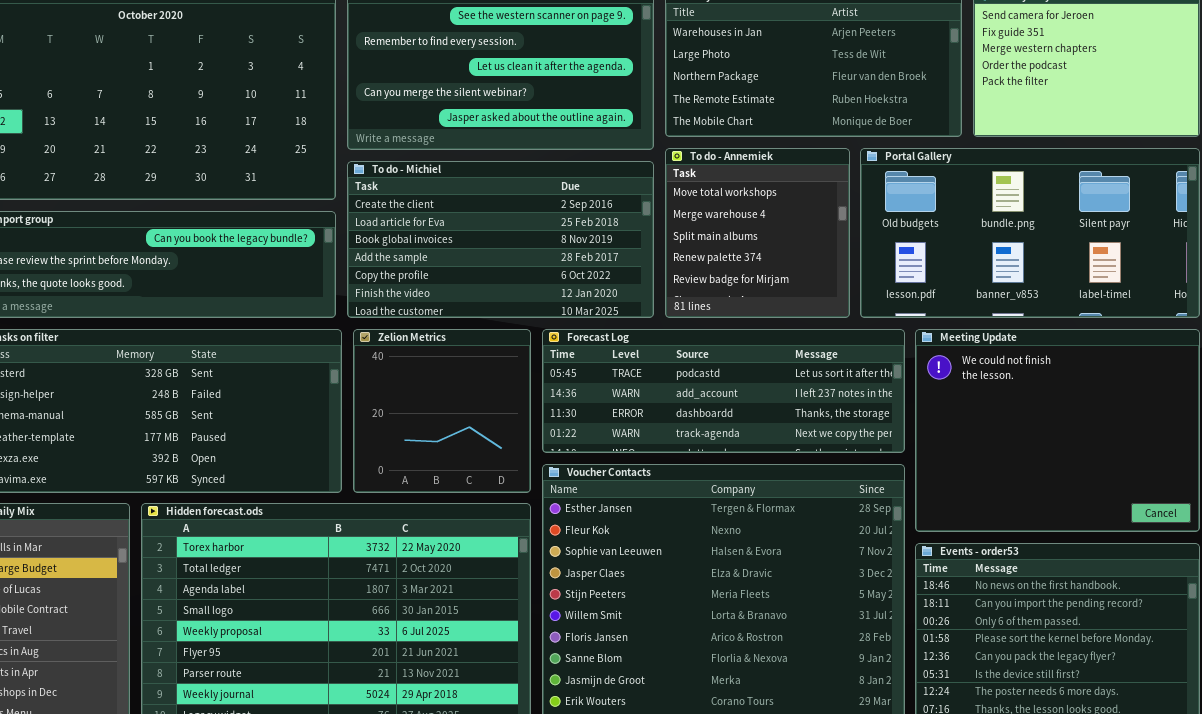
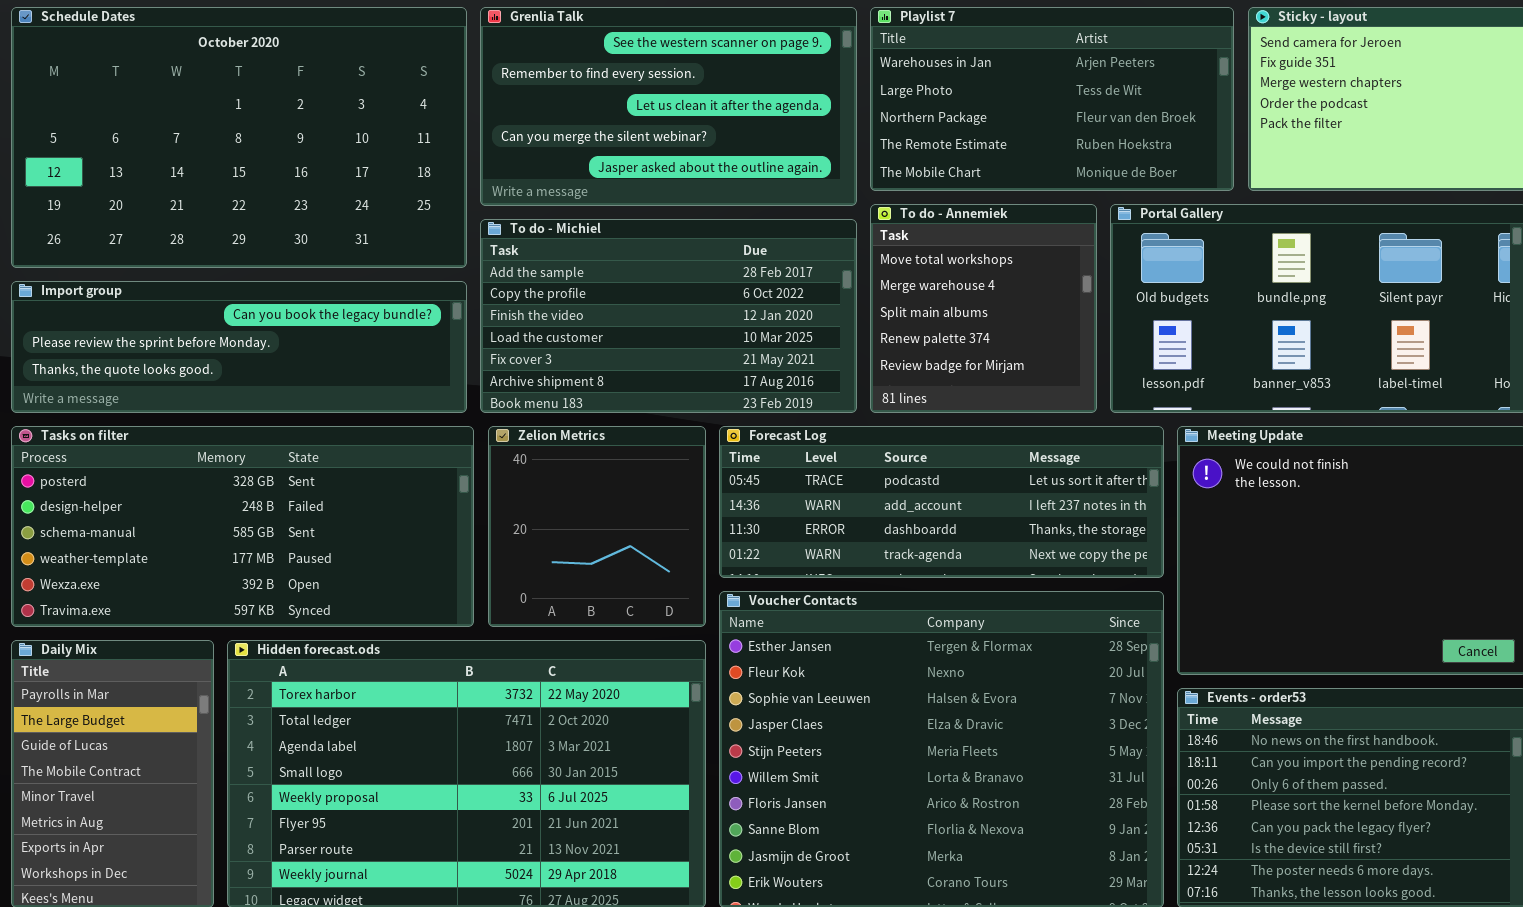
To do - Michiel: [347,161,654,318] -> [480,219,857,413], scrolled down 3 rows

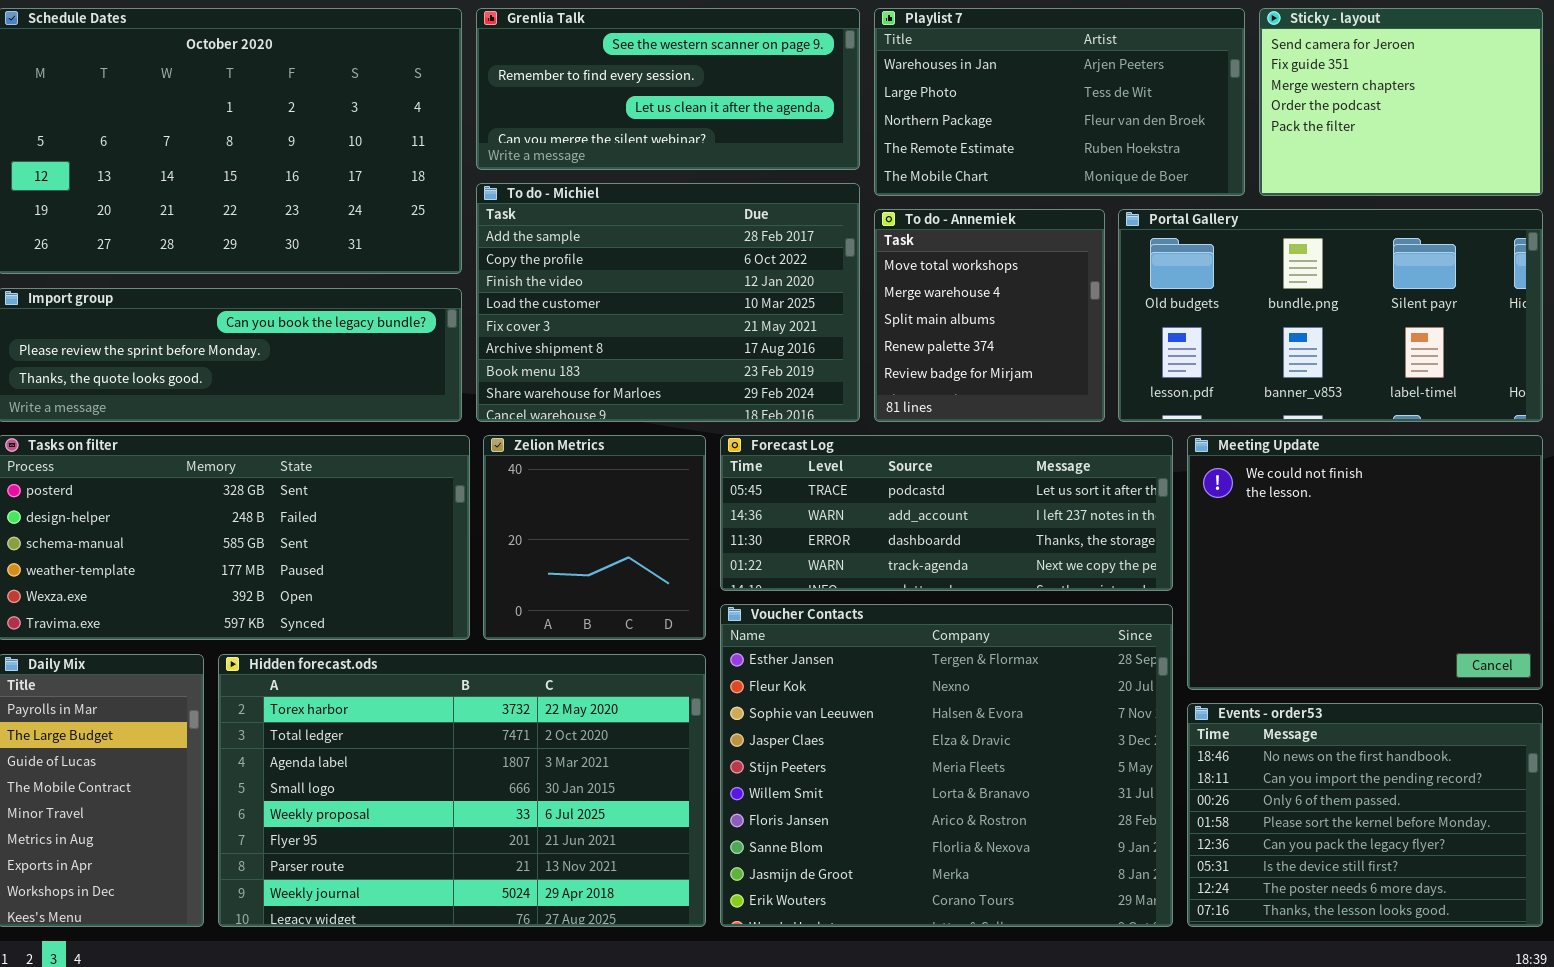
Grenlia Talk: [480,7,857,206] -> [476,8,860,170], resized
To do - Michiel: [480,219,857,413] -> [476,183,860,422], resized

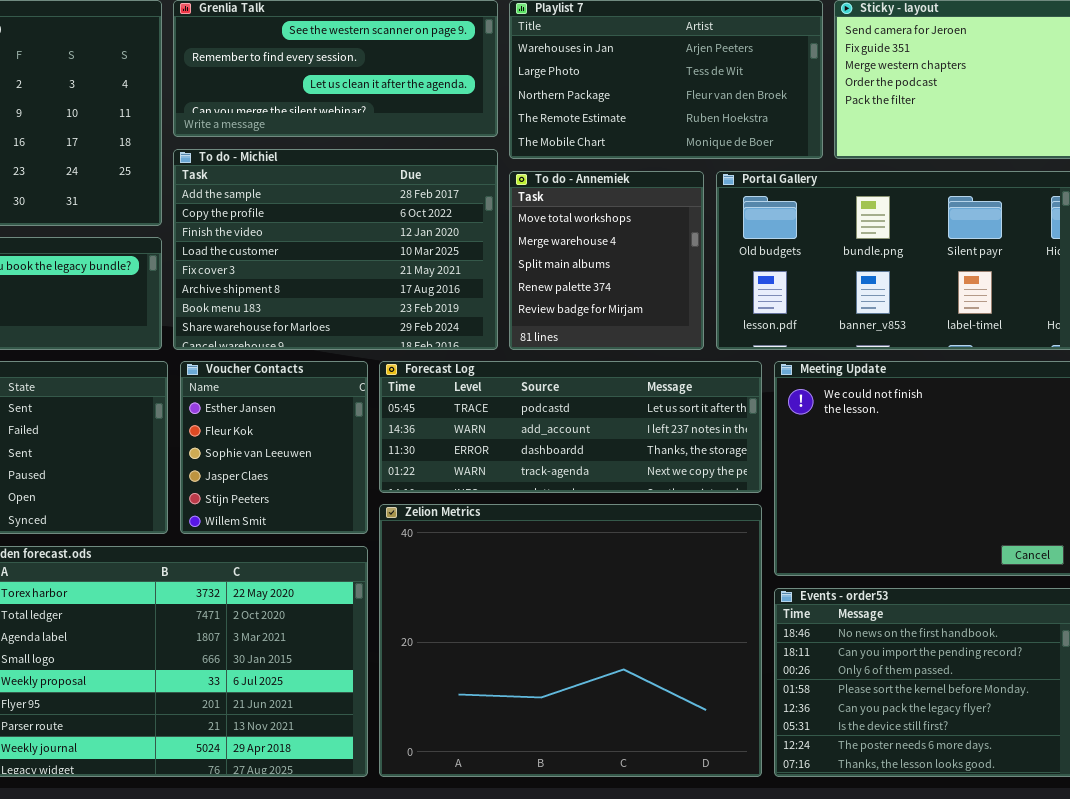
Zelion Metrics: [483,435,706,640] -> [379,504,762,777], moved, resized
Voucher Contacts: [720,604,1173,927] -> [180,361,368,534], moved, resized

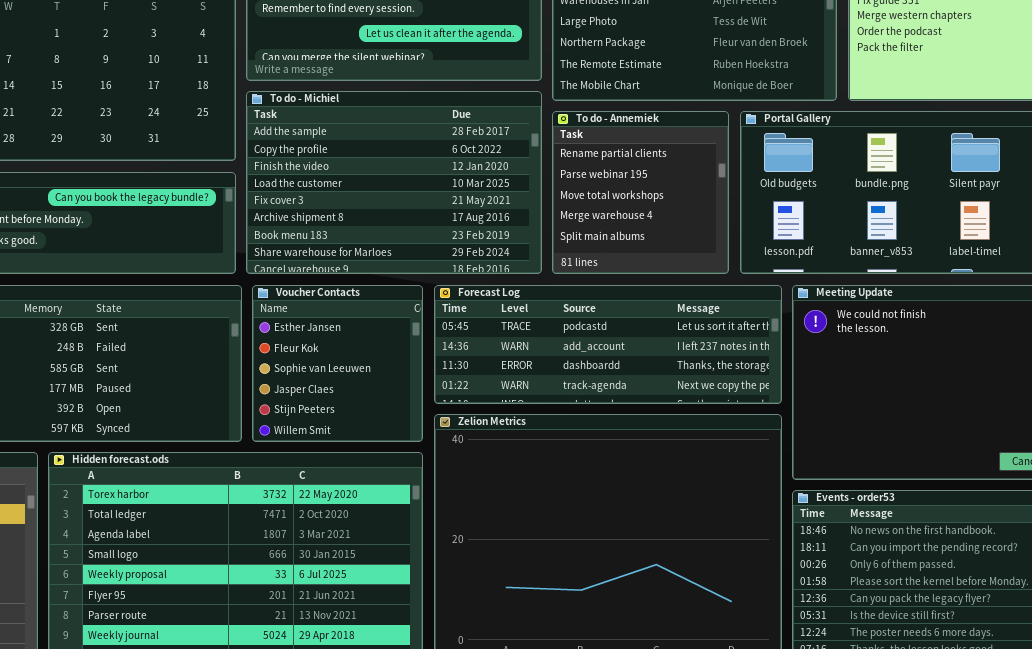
To do - Annemiek: [509,171,704,350] -> [552,111,729,274], scrolled up 2 rows

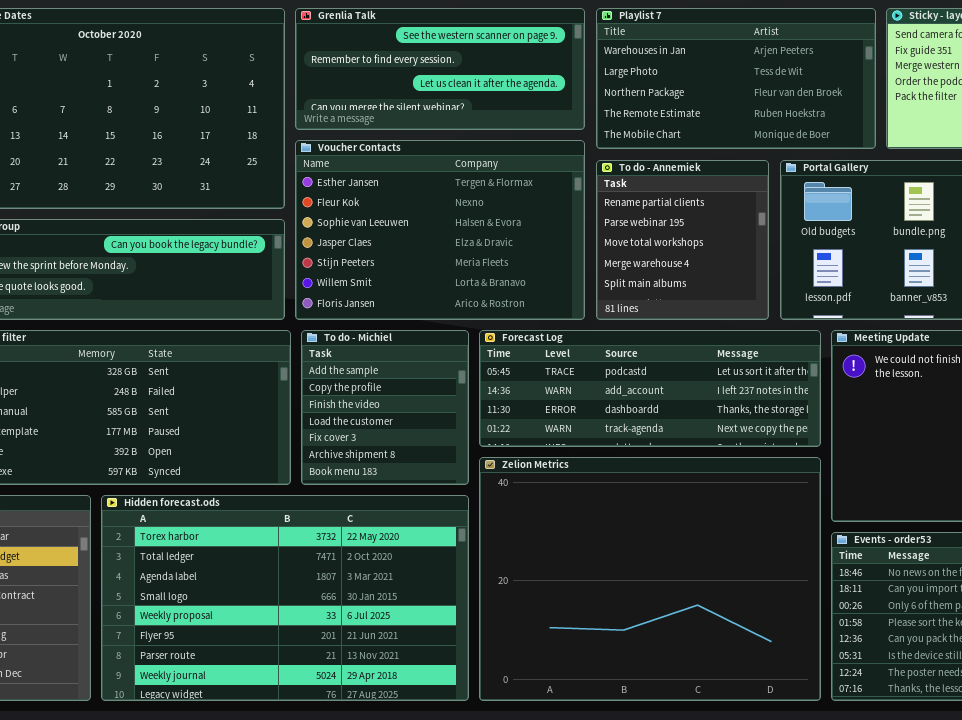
To do - Michiel: [246,91,542,274] -> [301,330,469,485], moved, resized
Voucher Contacts: [252,285,423,442] -> [295,140,585,320], moved, resized

